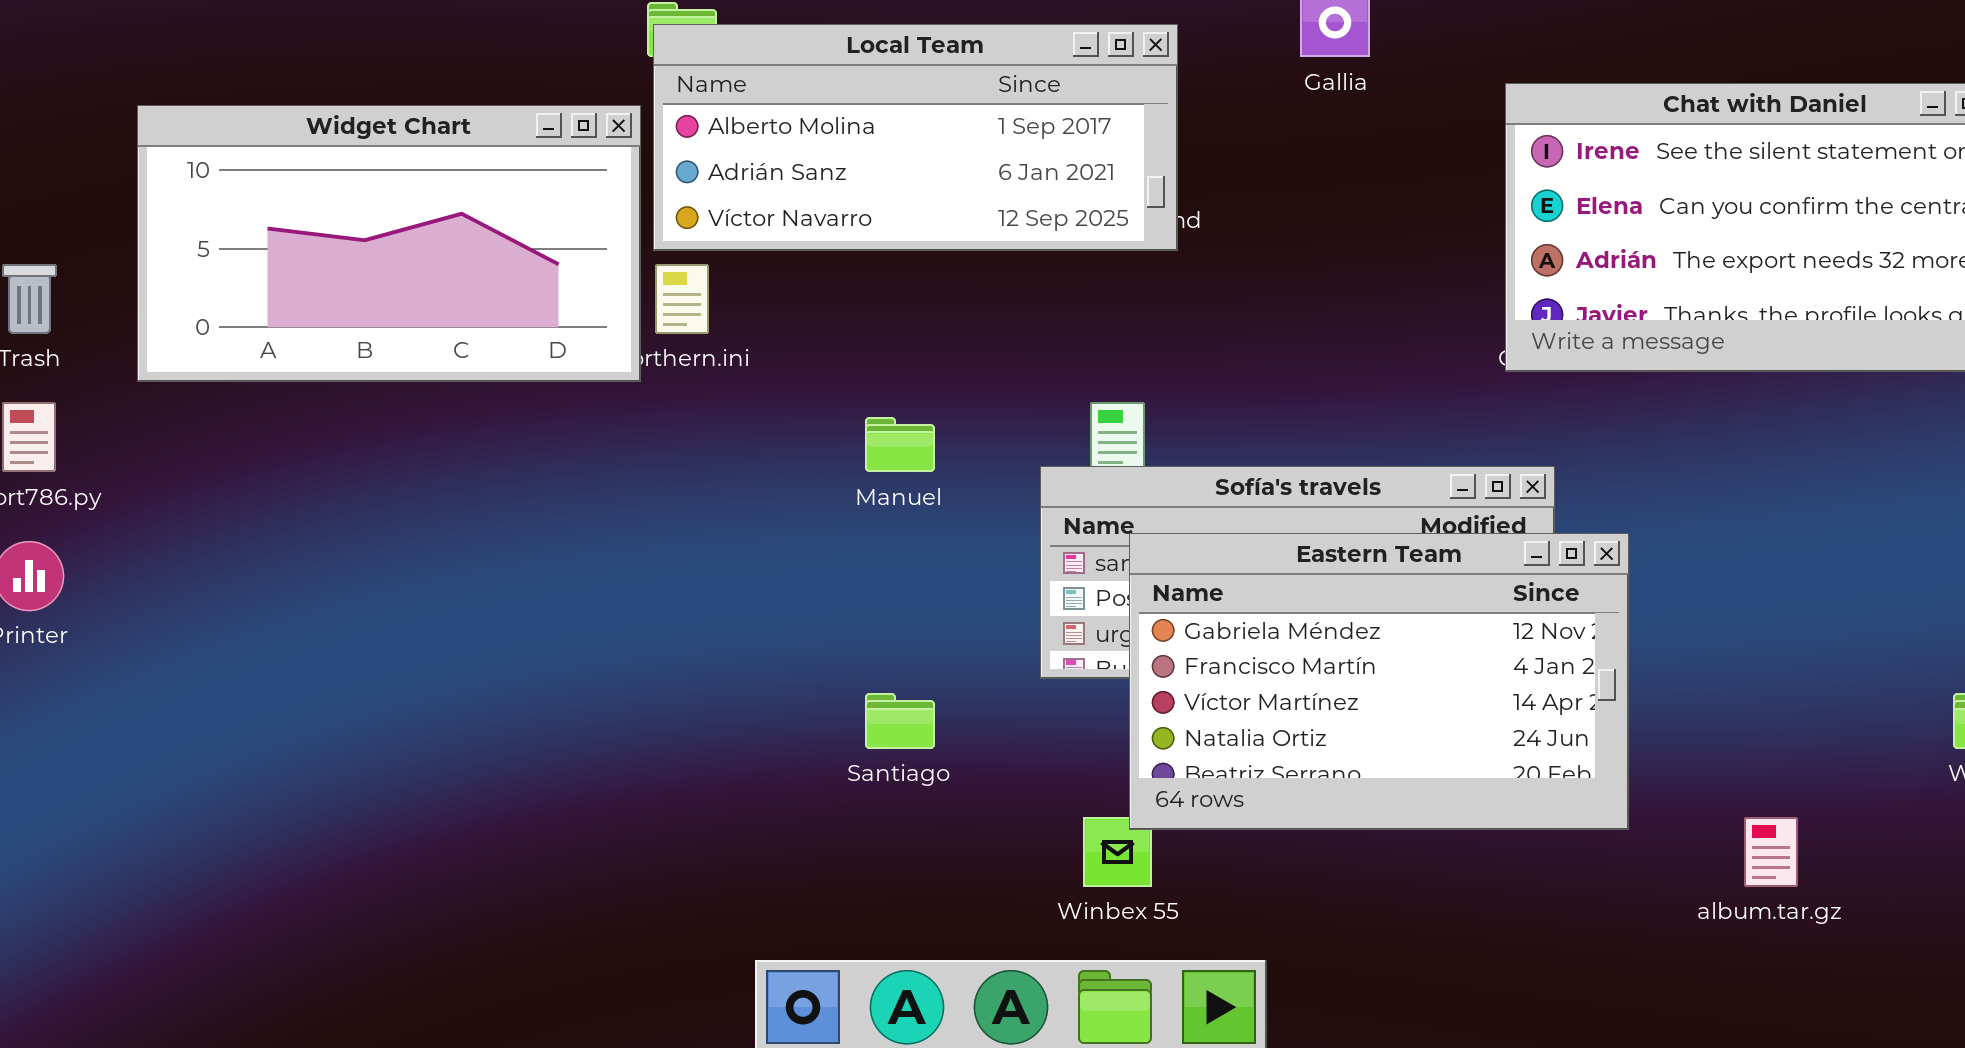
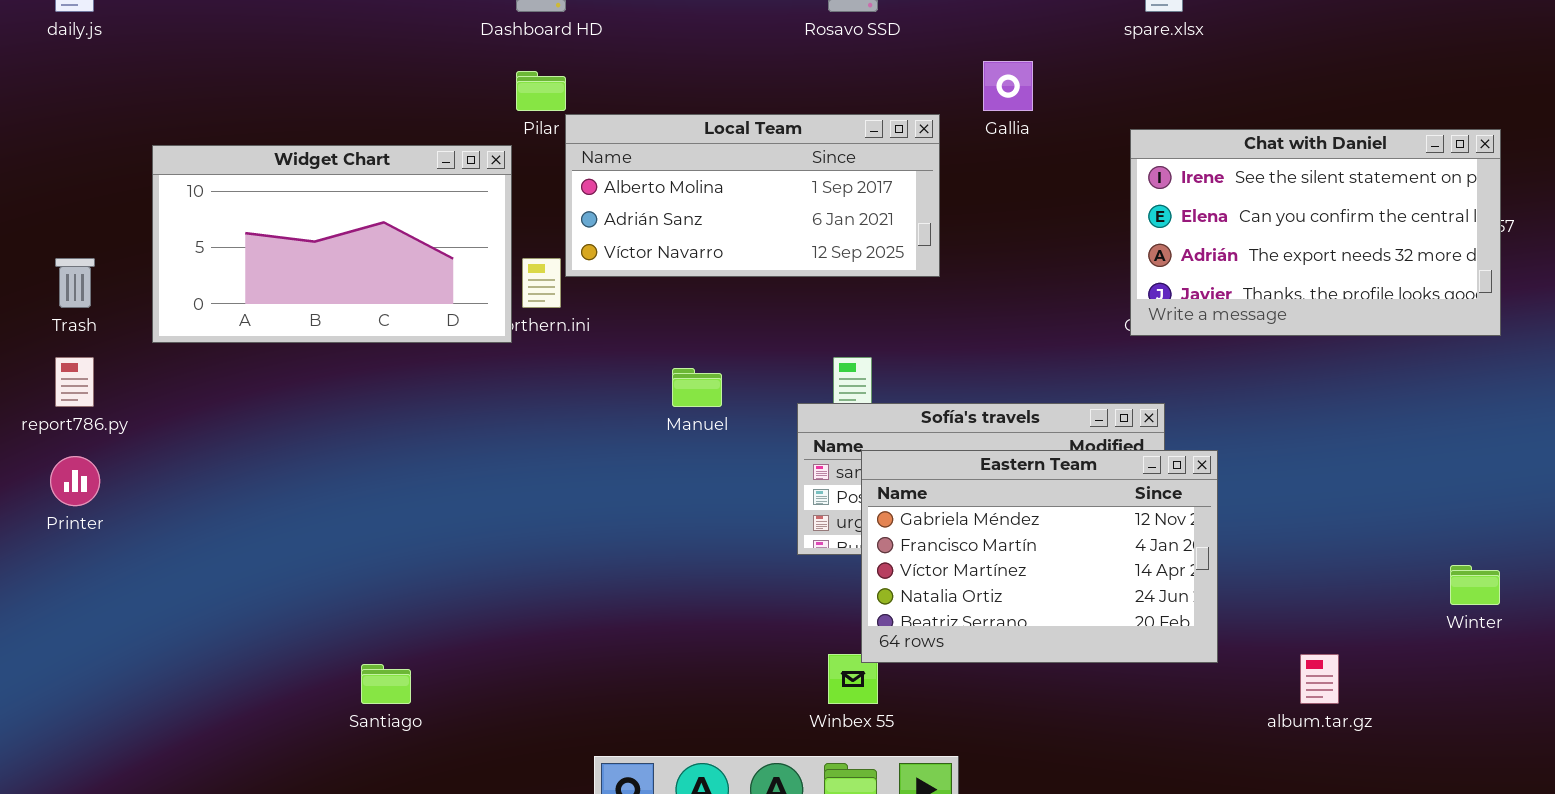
Local Team: [653,24,1178,251] -> [565,114,940,277], moved
Santiago: [865,693,935,749] -> [361,664,411,704], moved

